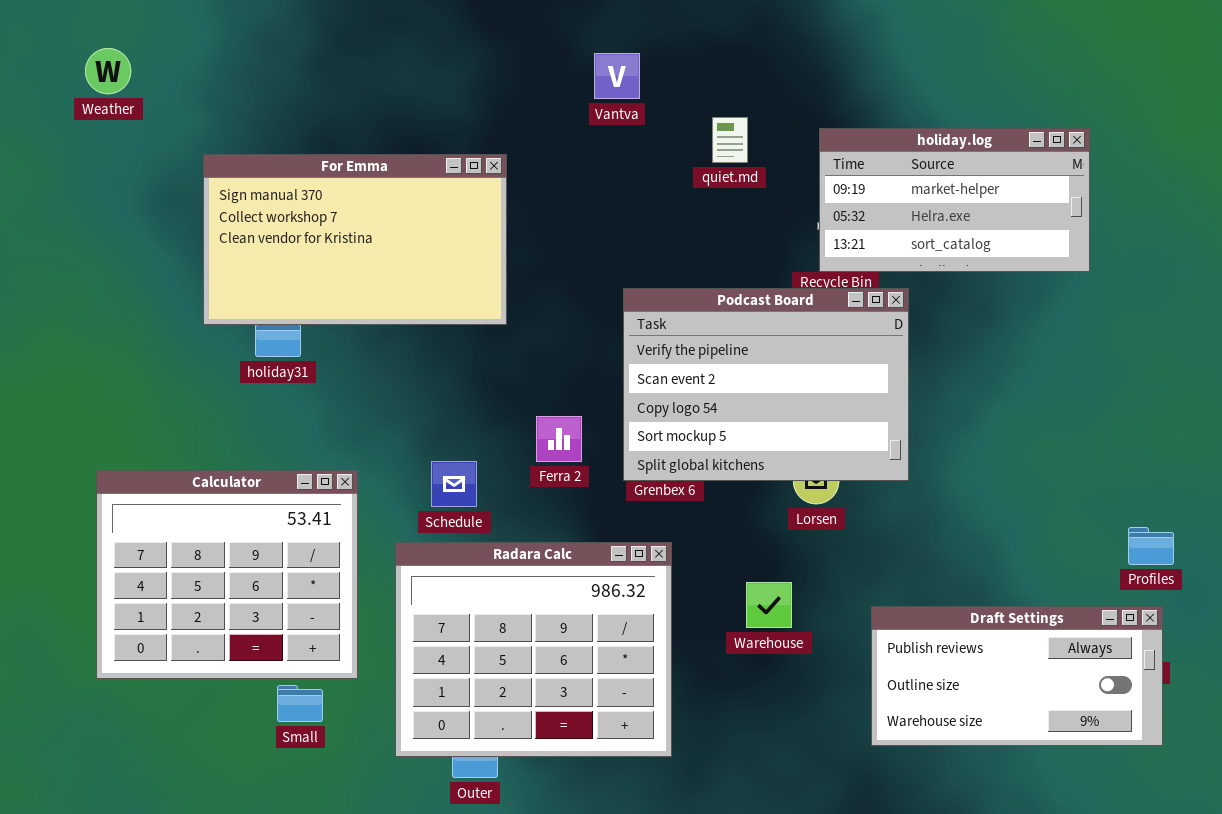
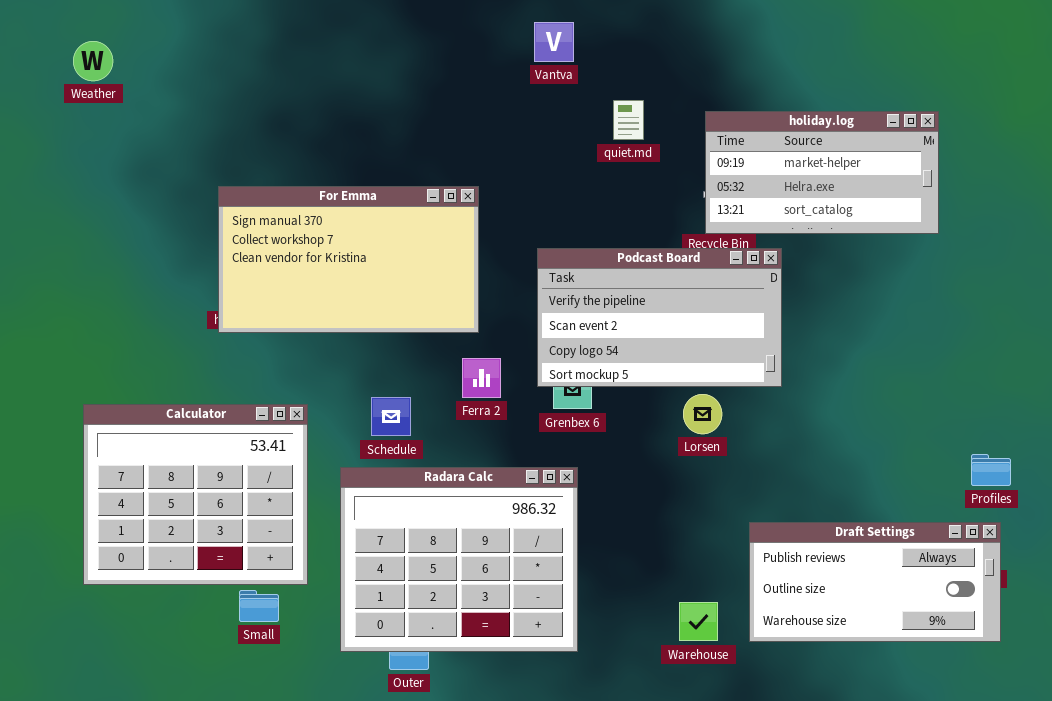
Vantva: [594,53,640,99] -> [534,22,574,62], moved
For Emma: [203,154,507,325] -> [218,186,479,333], moved
Podcast Board: [623,288,909,481] -> [537,248,782,387], resized
Warehouse: [746,582,792,628] -> [679,602,718,641], moved

